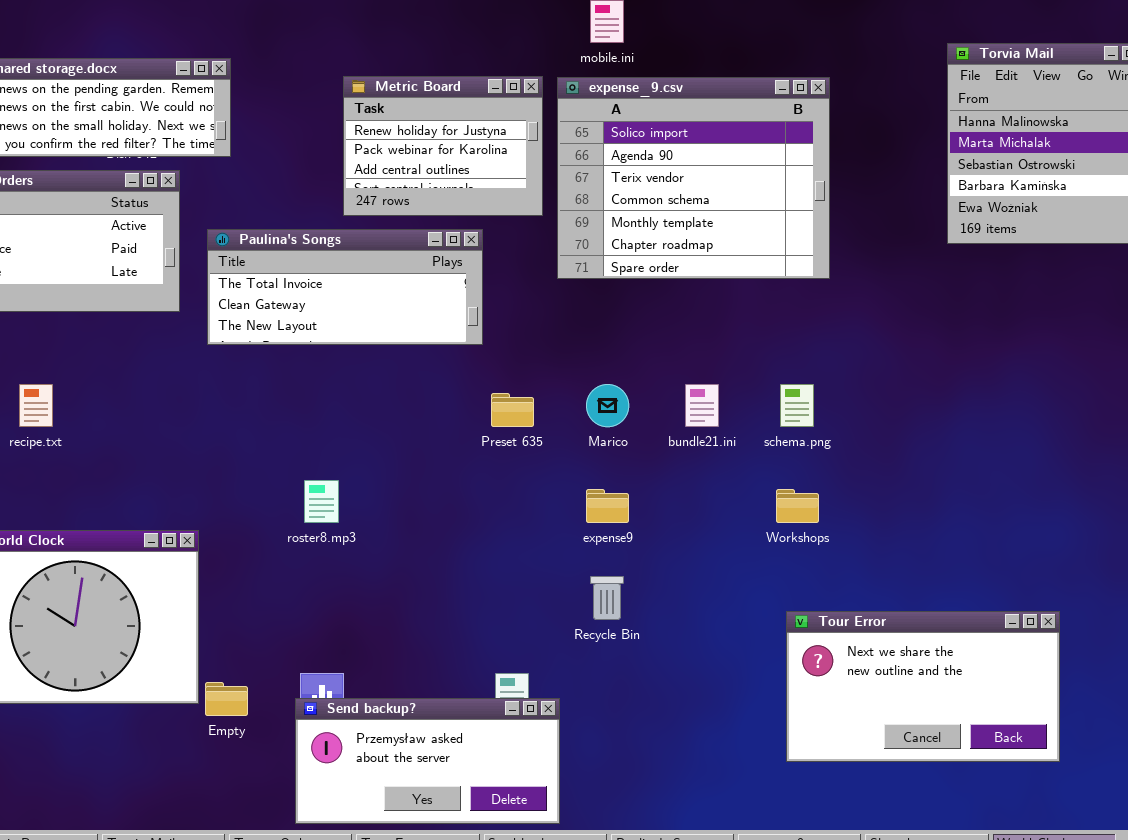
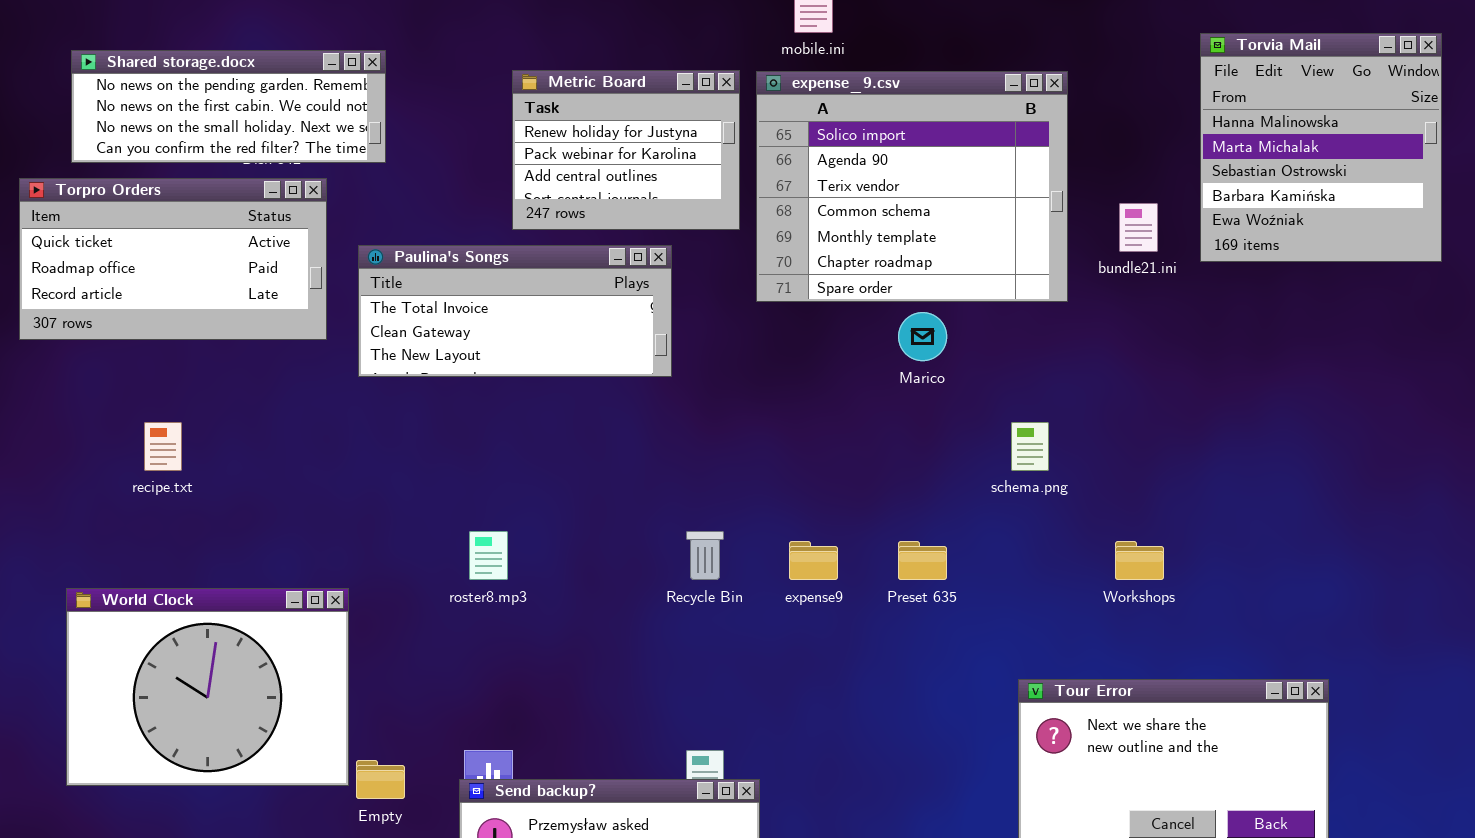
Marico: [586,384,629,427] -> [898,312,947,361], moved
bundle21.ini: [685,384,719,427] -> [1119,203,1158,252], moved
Preset 635: [491,393,534,427] -> [898,541,947,580], moved
Workshops: [776,489,819,523] -> [1115,541,1164,580], moved
Recycle Bin: [590,576,624,620] -> [686,531,724,580], moved

